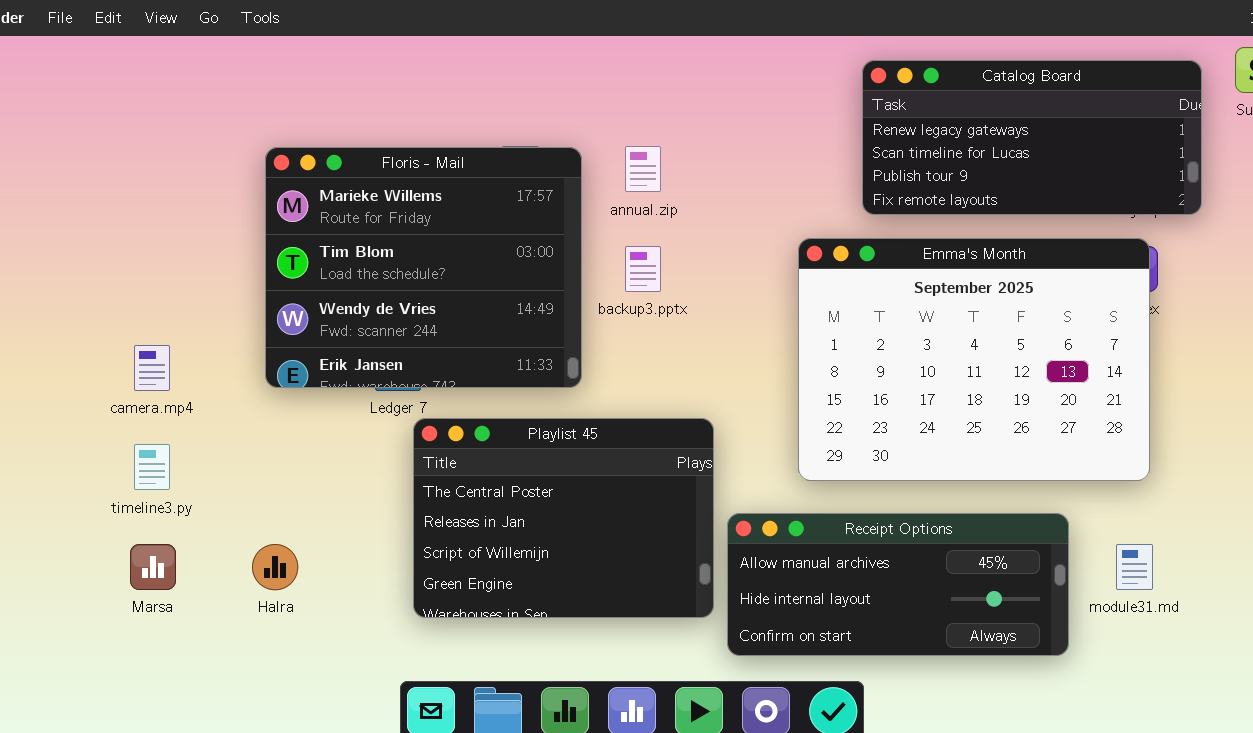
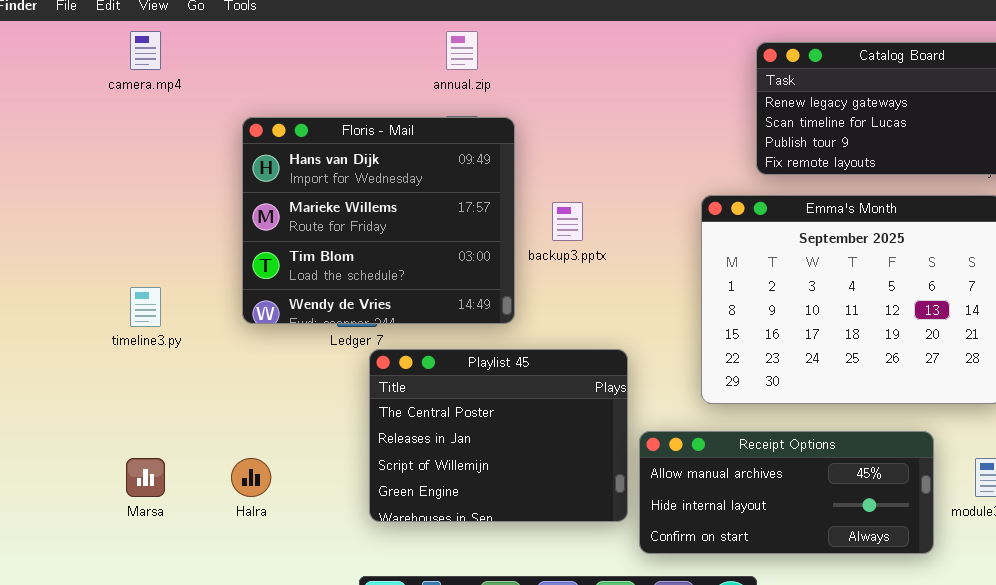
annual.zip: [625,146,661,192] -> [446,31,478,70], moved
Floris - Mail: [265,147,582,388] -> [242,117,515,324], scrolled up 1 row
camera.mp4: [134,345,170,391] -> [130,31,161,70], moved
timeline3.py: [134,444,170,490] -> [130,287,161,327], moved

